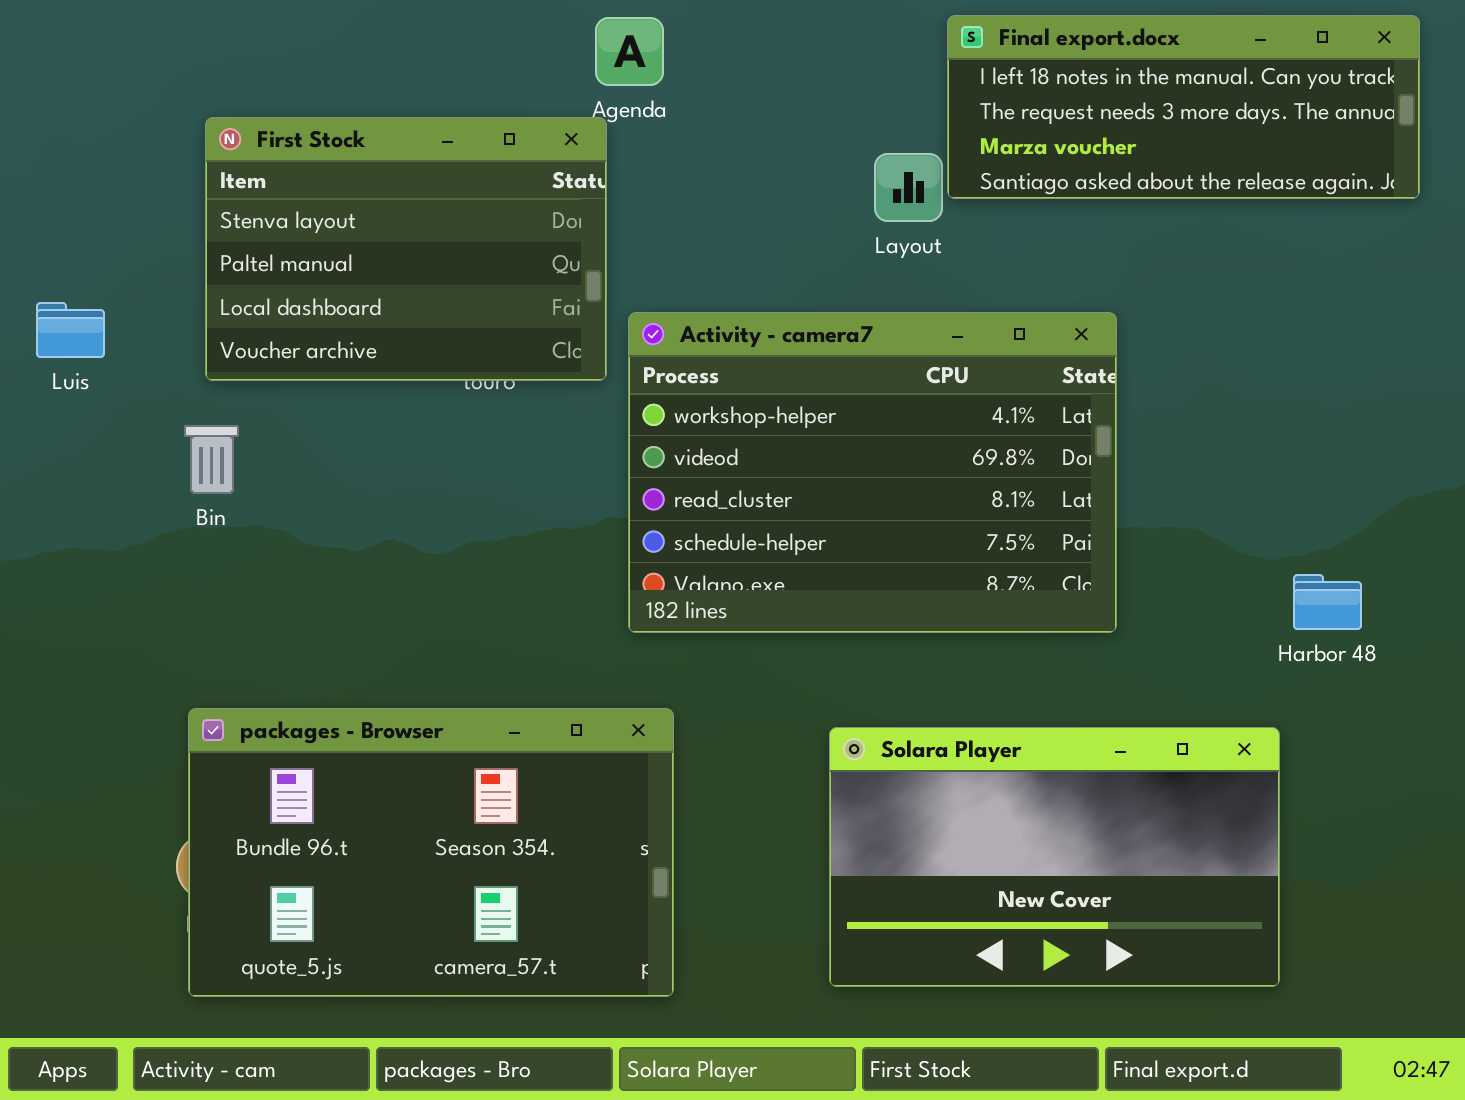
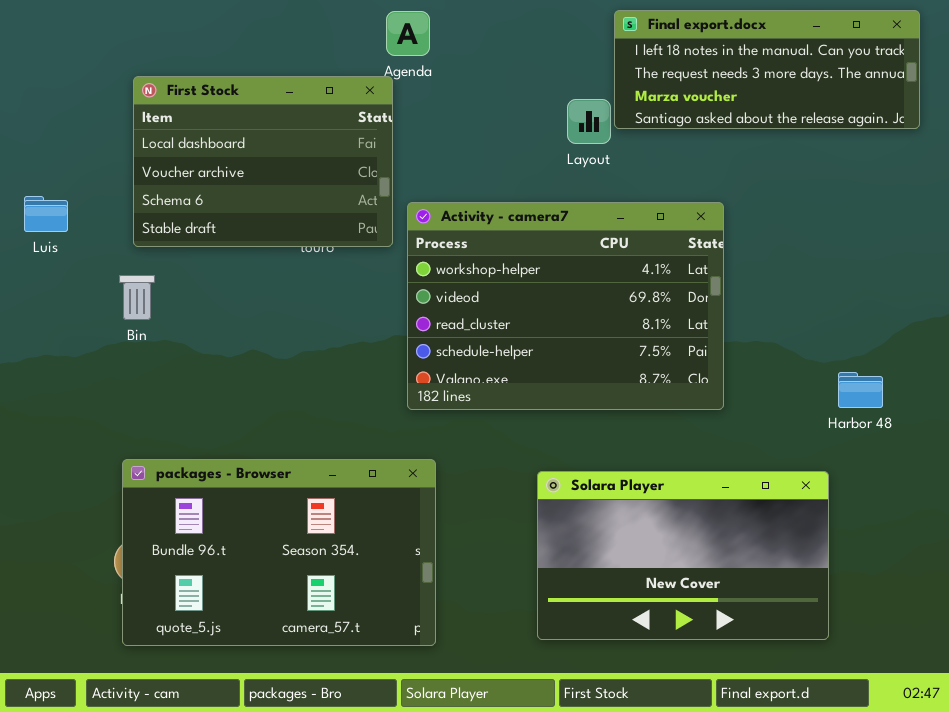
First Stock: [205,117,607,381] -> [133,76,393,247], scrolled down 2 rows

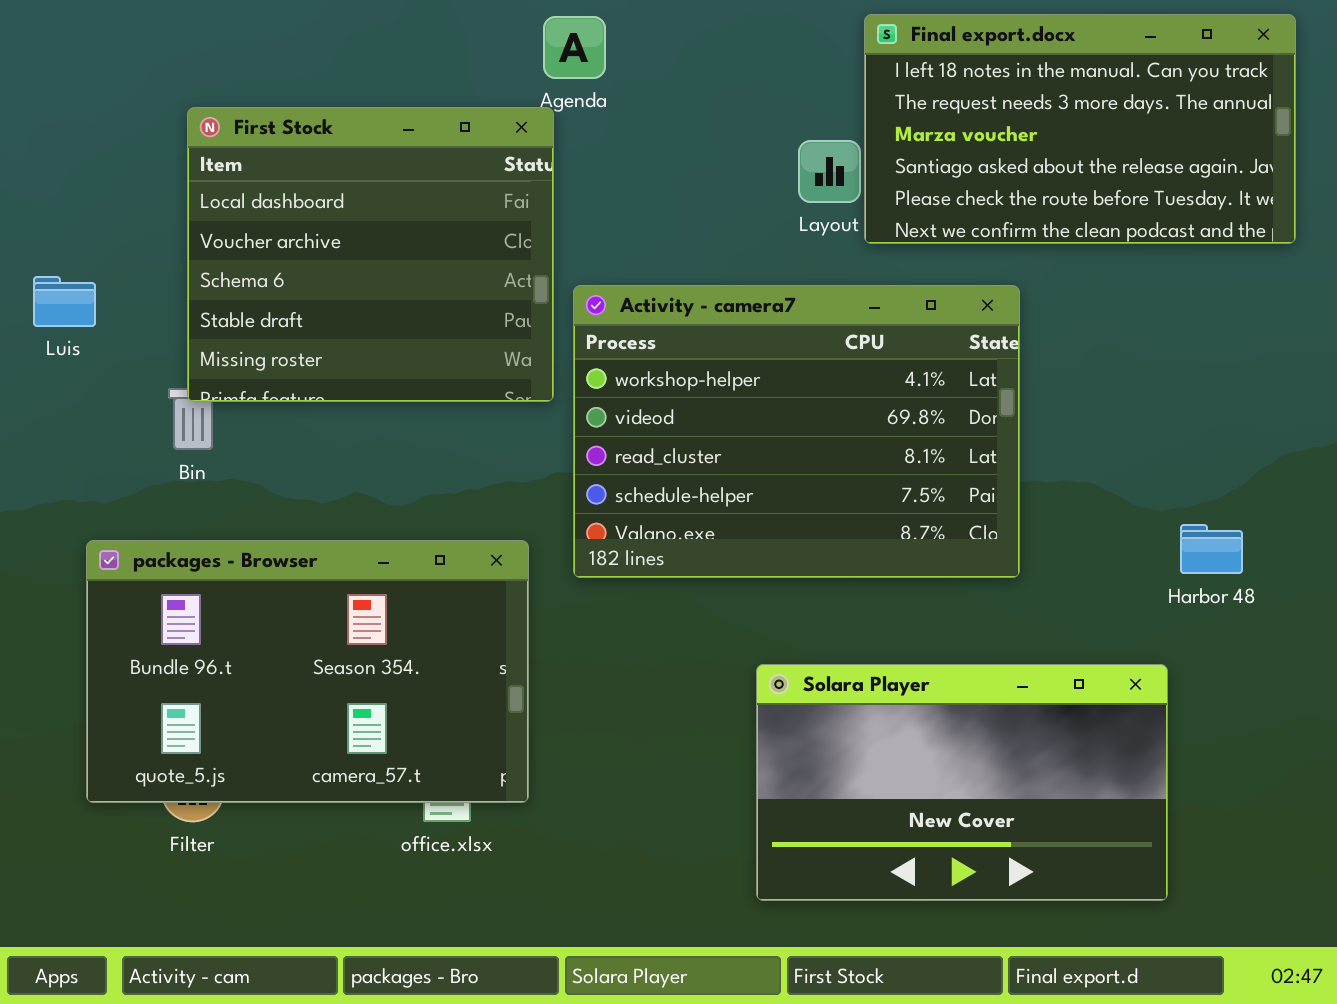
Final export.docx: [614,10,920,129] -> [864,14,1296,244], resized
First Stock: [133,76,393,247] -> [187,107,554,402], resized
packages - Browser: [122,459,436,646] -> [86,540,529,803], moved

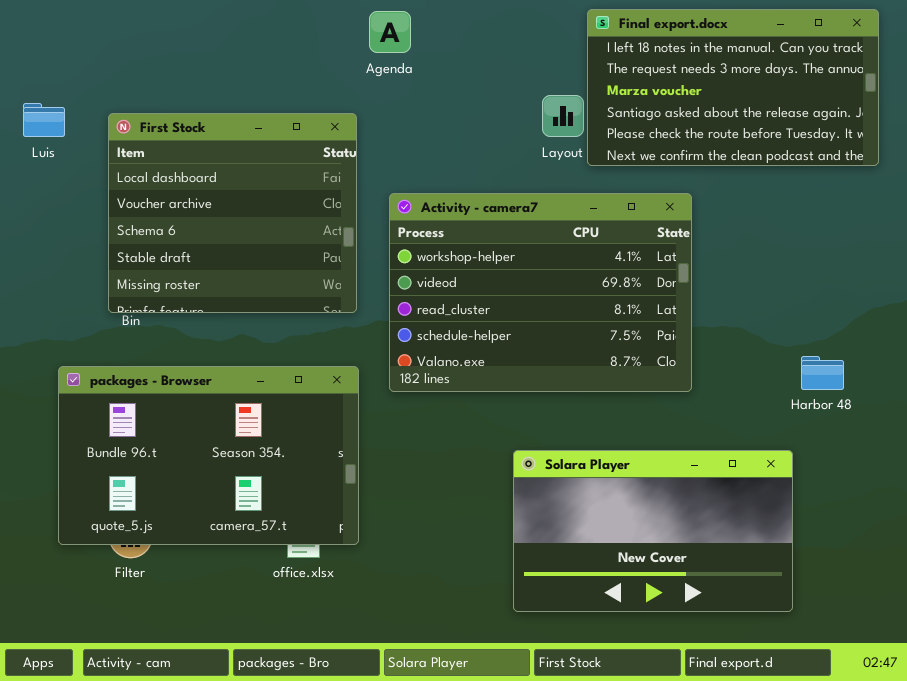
First Stock: [187,107,554,402] -> [108,113,357,313], moved
Luis: [33,276,96,327] -> [23,103,65,137], moved

